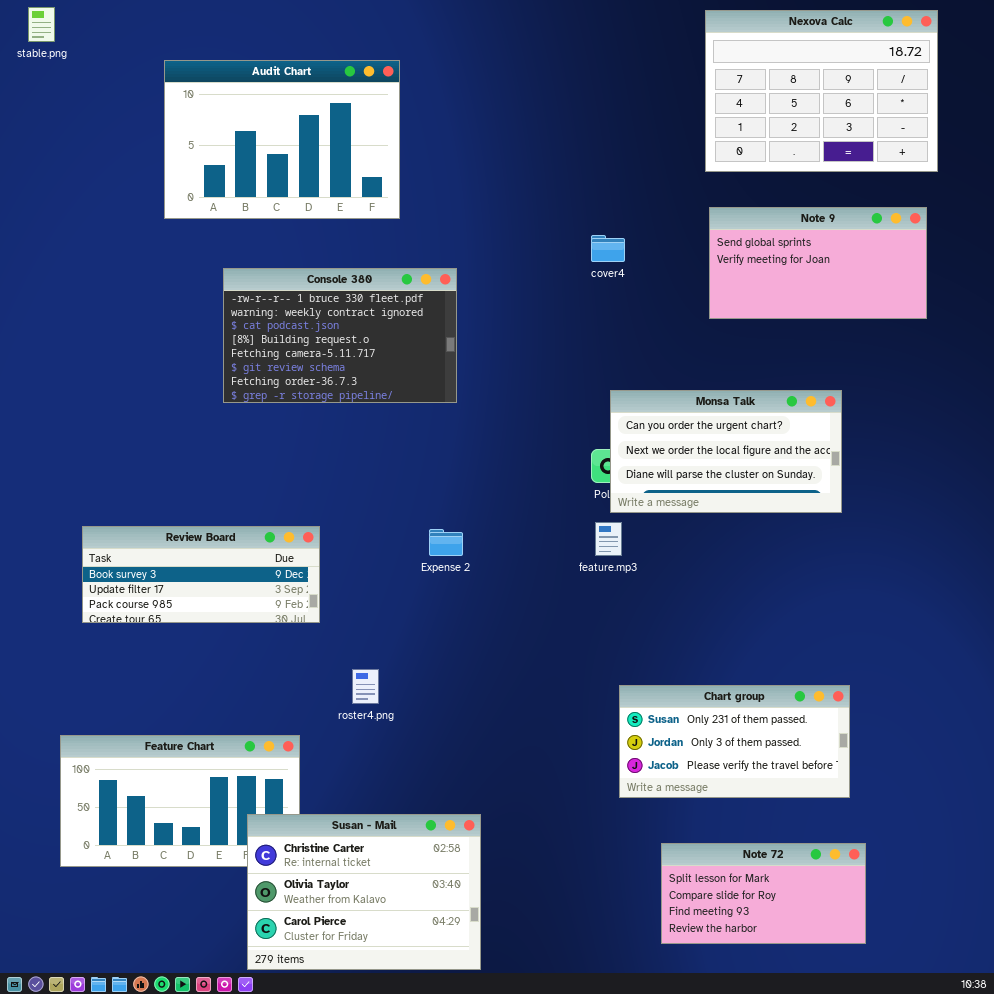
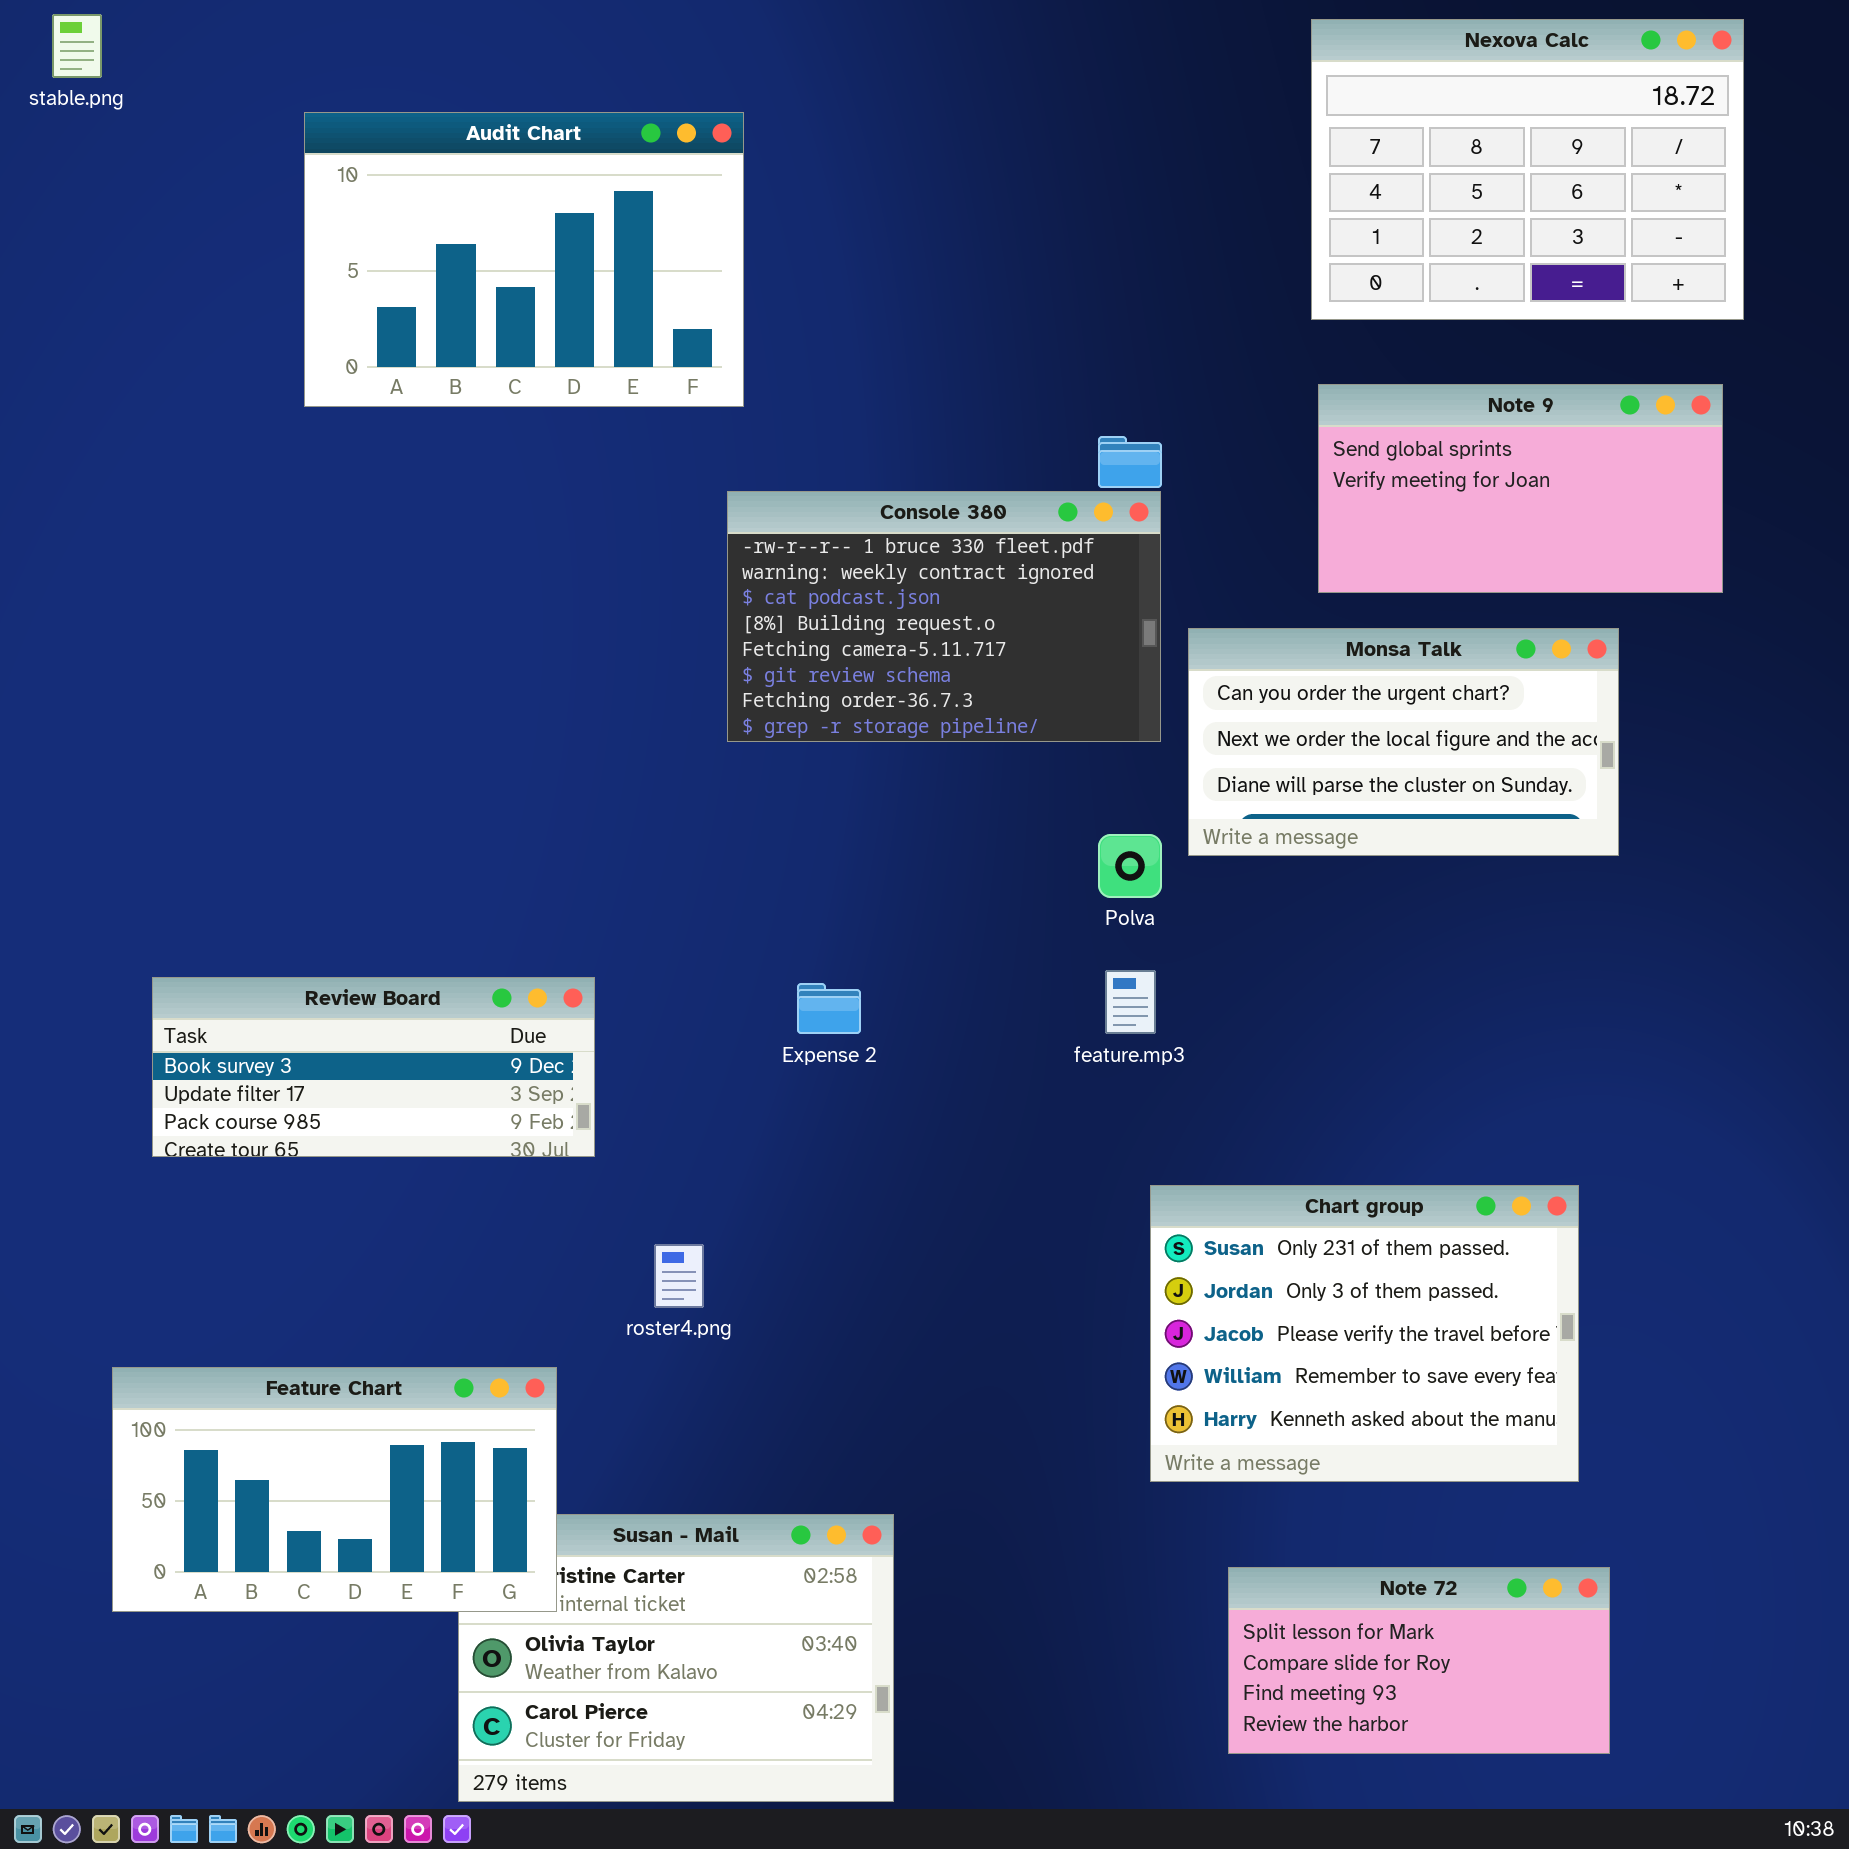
Console 380: [223,268,457,403] -> [727,491,1161,742], moved
Monsa Talk: [610,390,842,513] -> [1188,628,1619,856], moved
Chart group: [619,685,850,798] -> [1150,1185,1579,1482], resized
Feature Chart: [60,735,300,867] -> [112,1367,557,1612], raised

